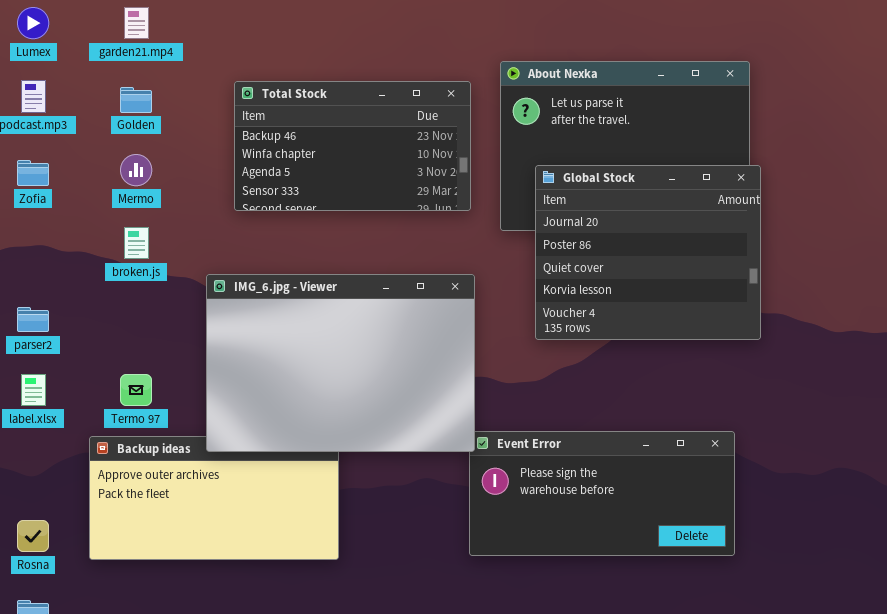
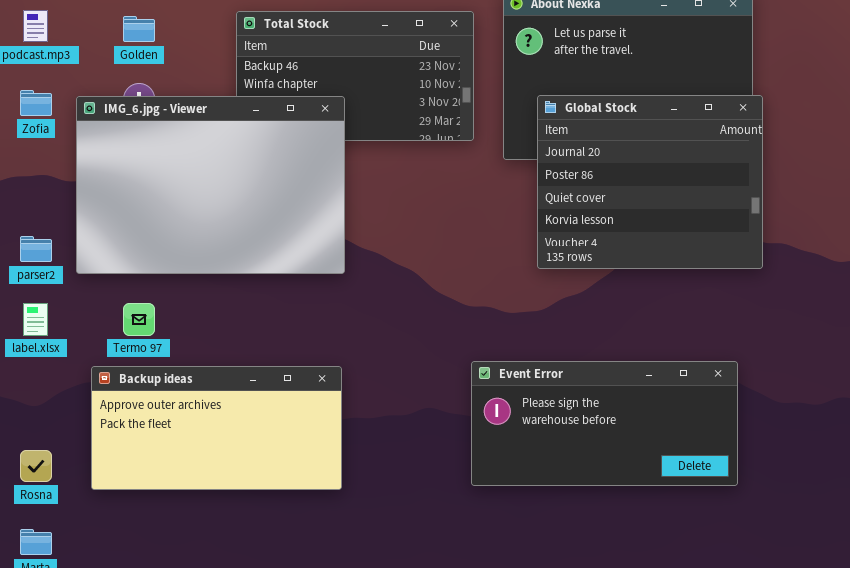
IMG_6.jpg - Viewer: [206,274,475,452] -> [76,96,345,274], moved

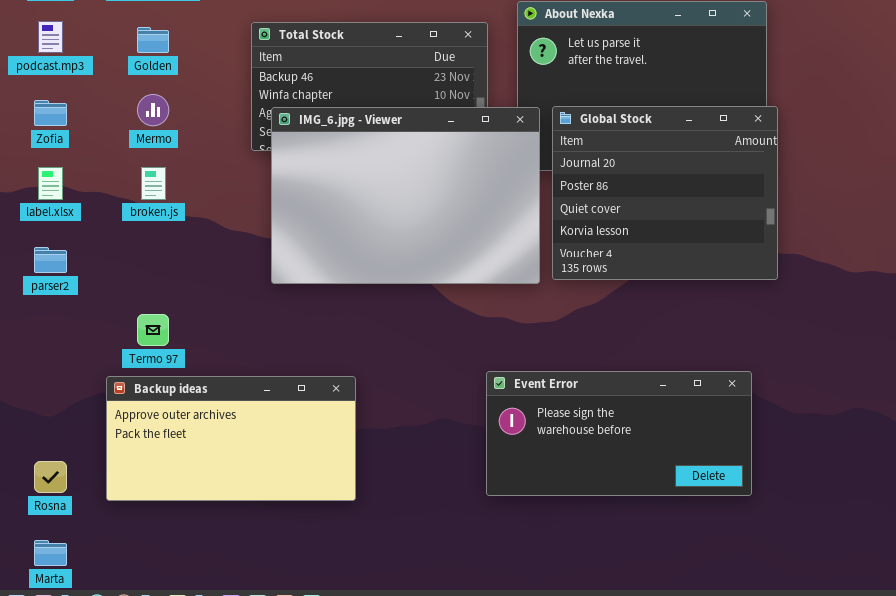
IMG_6.jpg - Viewer: [76,96,345,274] -> [271,107,540,284], moved
label.xlsx: [23,303,48,336] -> [38,167,63,200], moved

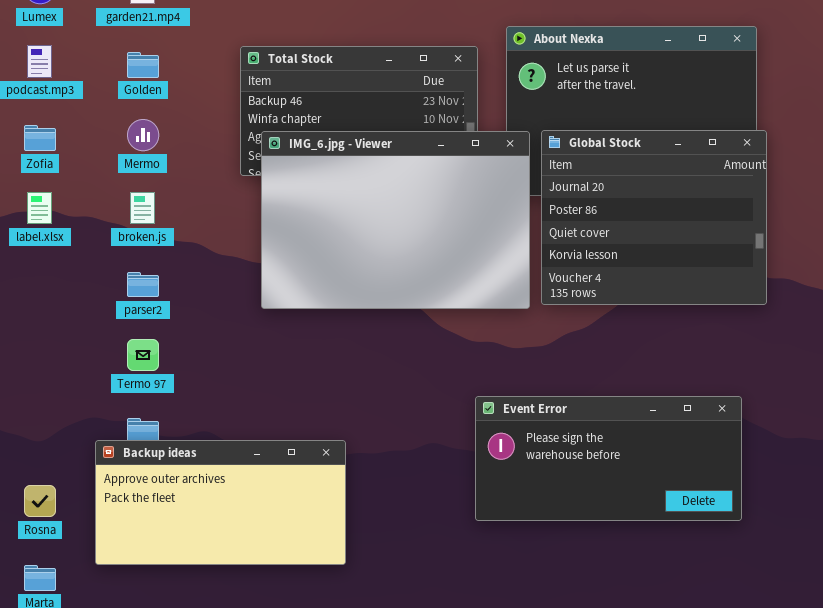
parser2: [34,247,67,273] -> [127,272,159,297], moved
Backup ideas: [106,376,356,501] -> [95,440,346,565], moved

